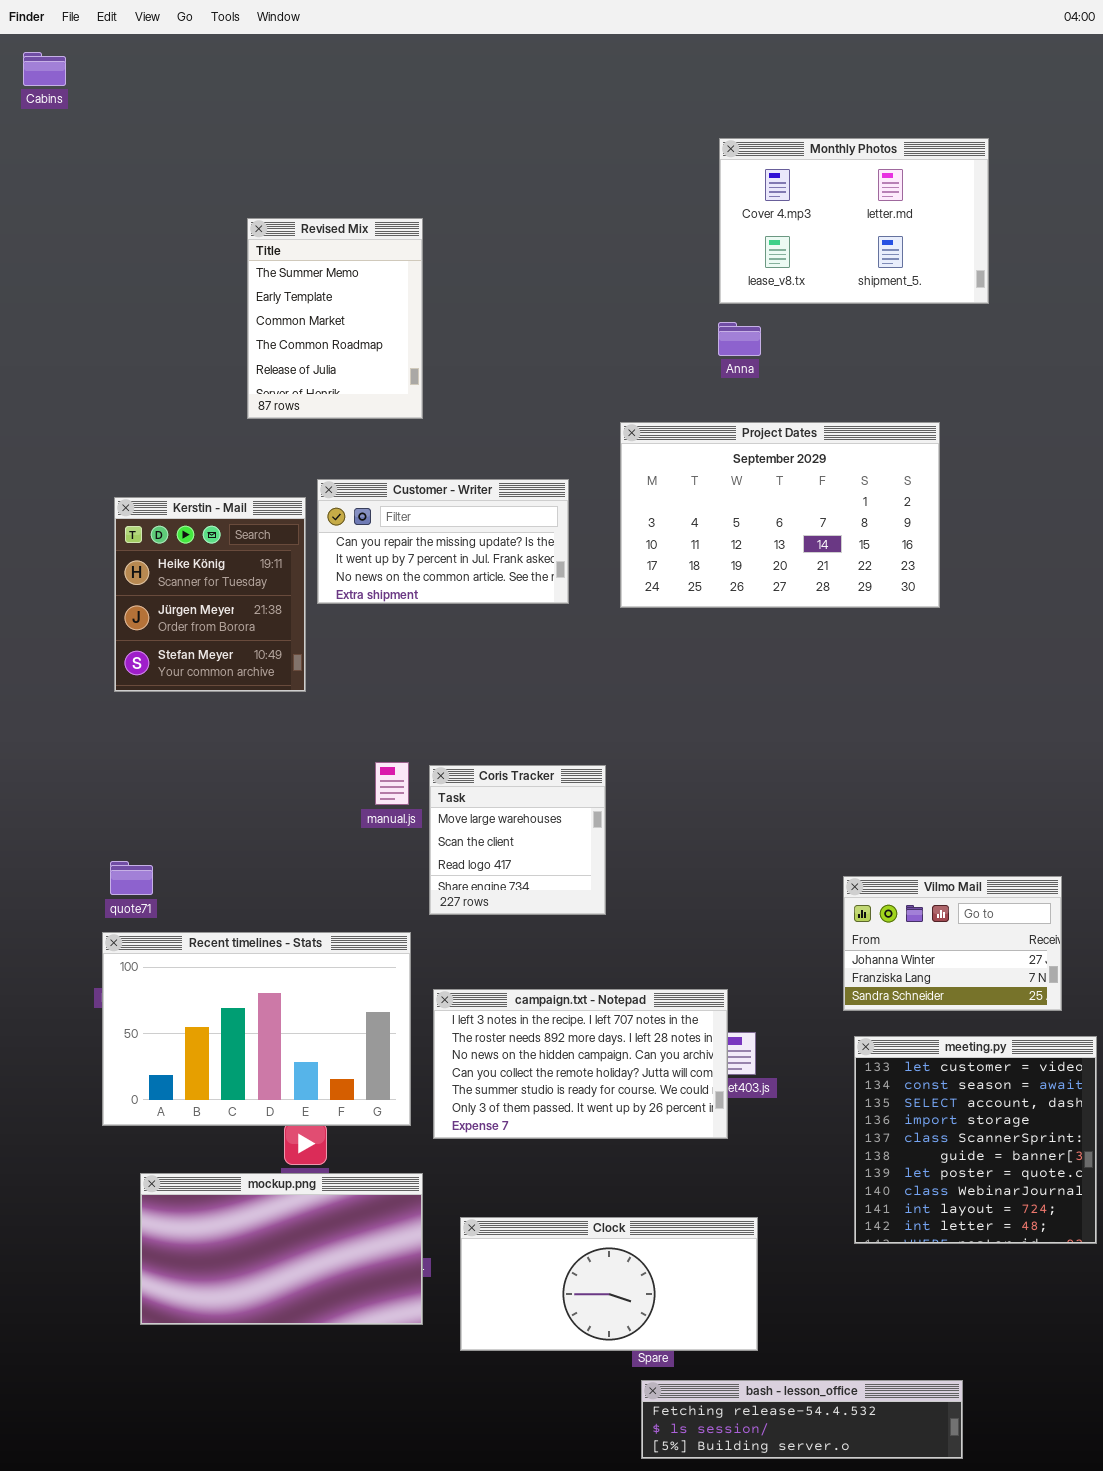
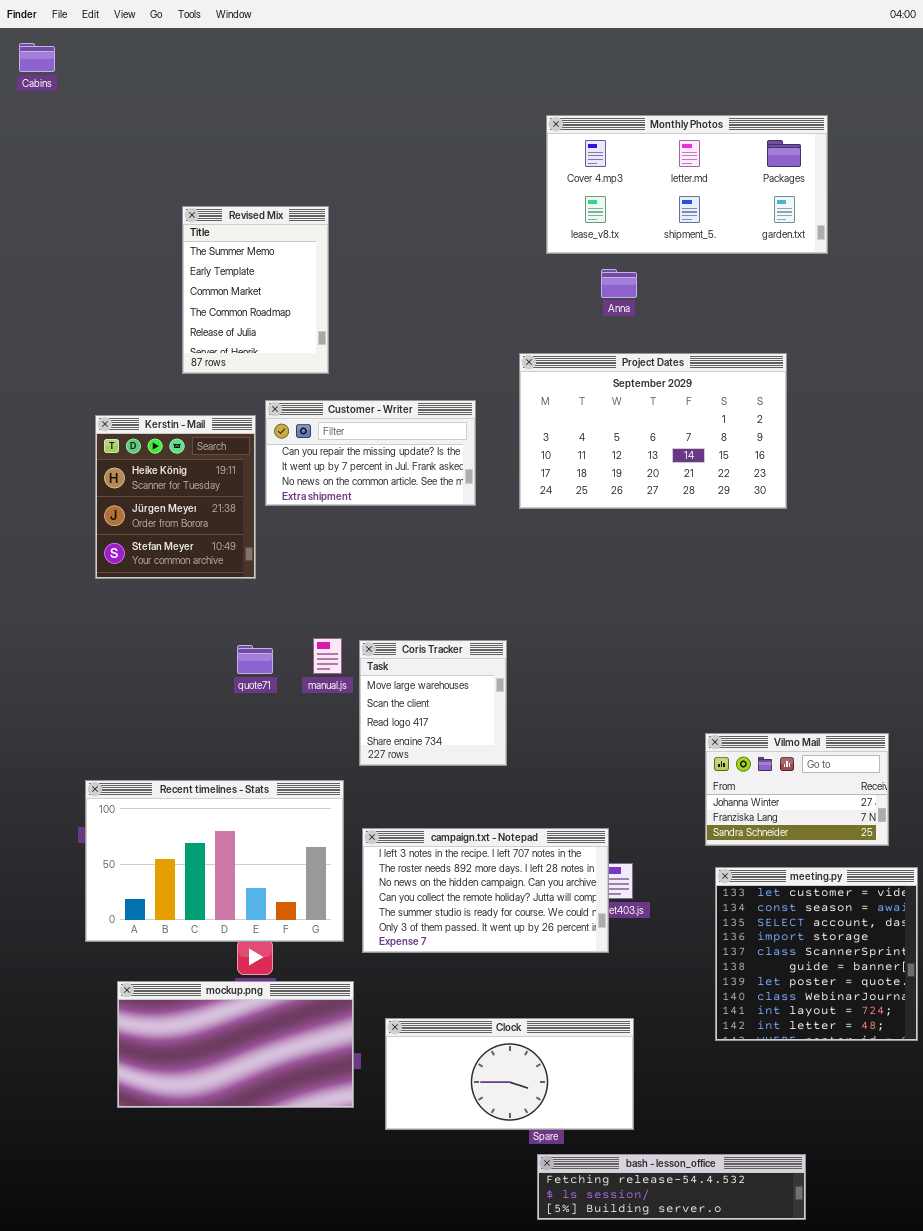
Monthly Photos: [719,138,989,304] -> [546,115,828,254], resized
Revised Mix: [247,218,423,419] -> [182,206,329,374], moved
quote71: [110,861,153,895] -> [237,645,273,674], moved

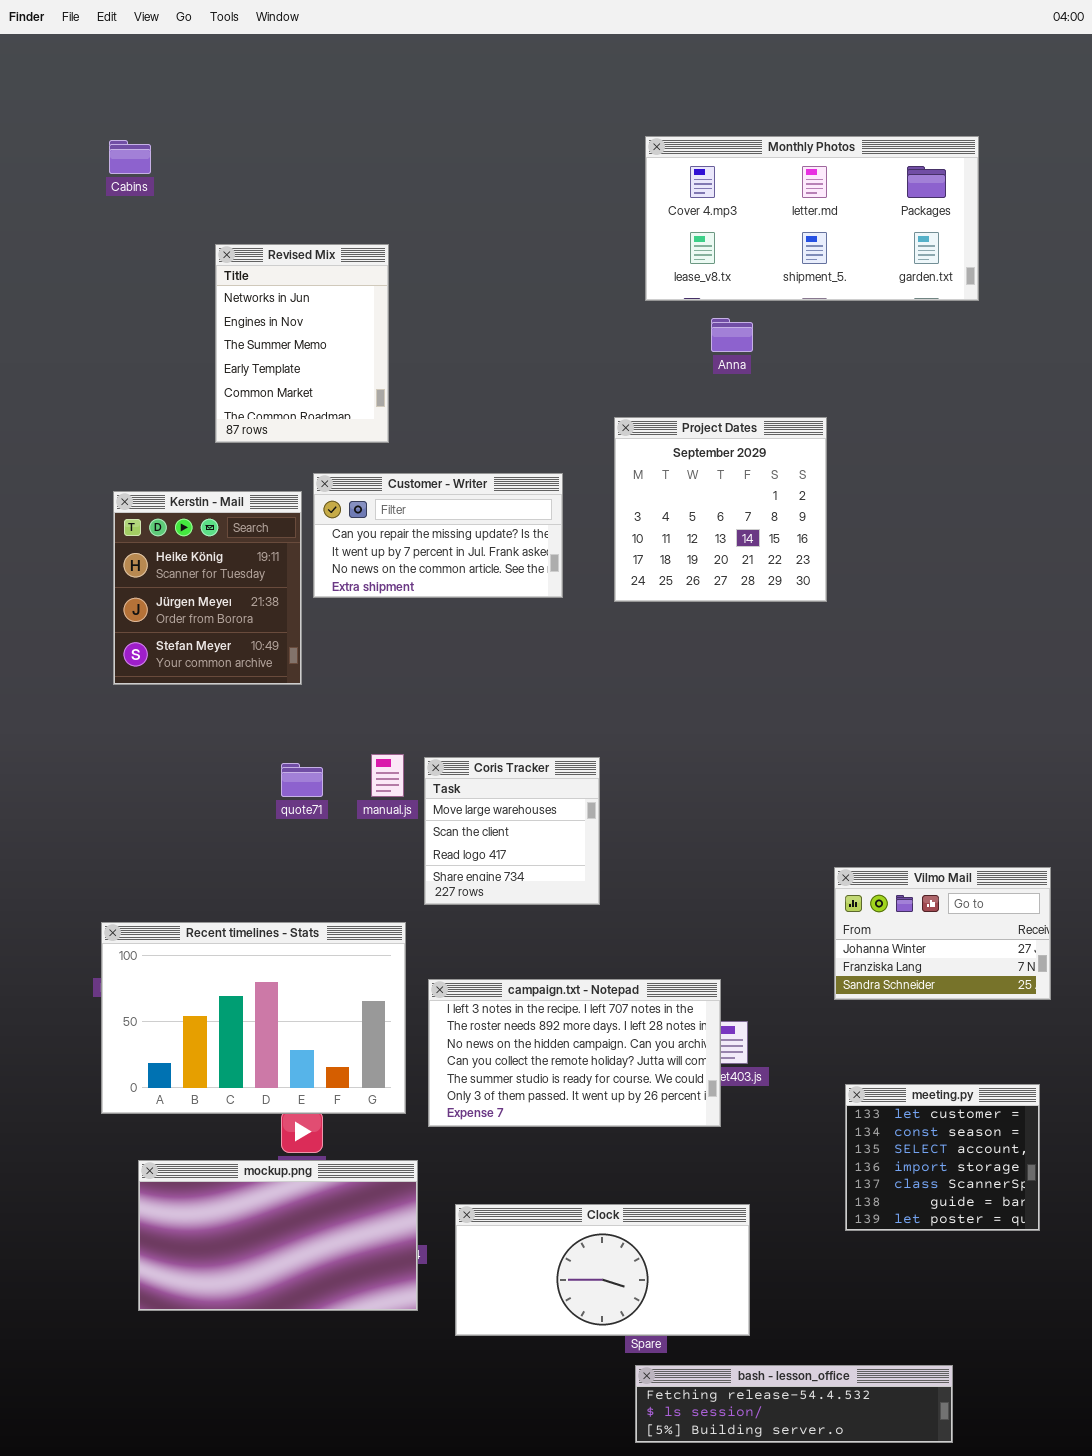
Cabins: [19,43,55,72] -> [109,140,151,174], moved
Revised Mix: [182,206,329,374] -> [215,244,389,443], scrolled up 2 rows
Project Dates: [519,353,787,509] -> [614,417,827,602], resized
meeting.py: [715,867,918,1041] -> [845,1084,1040,1231], resized

